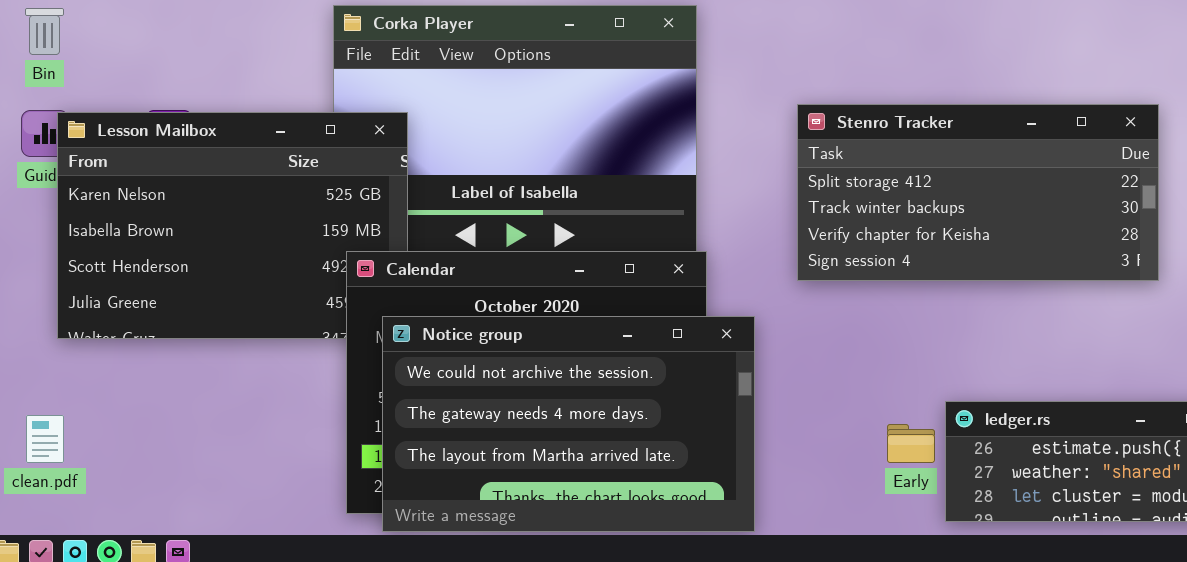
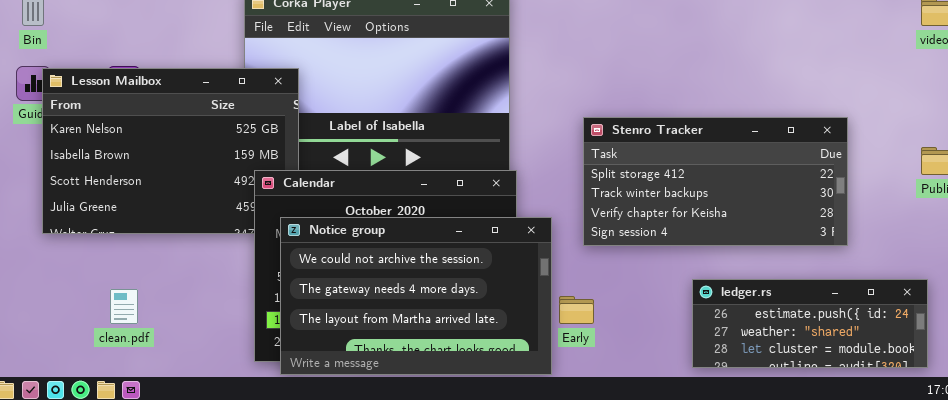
Stenro Tracker: [797,104,1159,281] -> [583,117,848,246], moved
clean.pdf: [26,415,64,463] -> [110,289,138,324], moved
Early: [887,424,935,463] -> [559,296,594,324], moved

